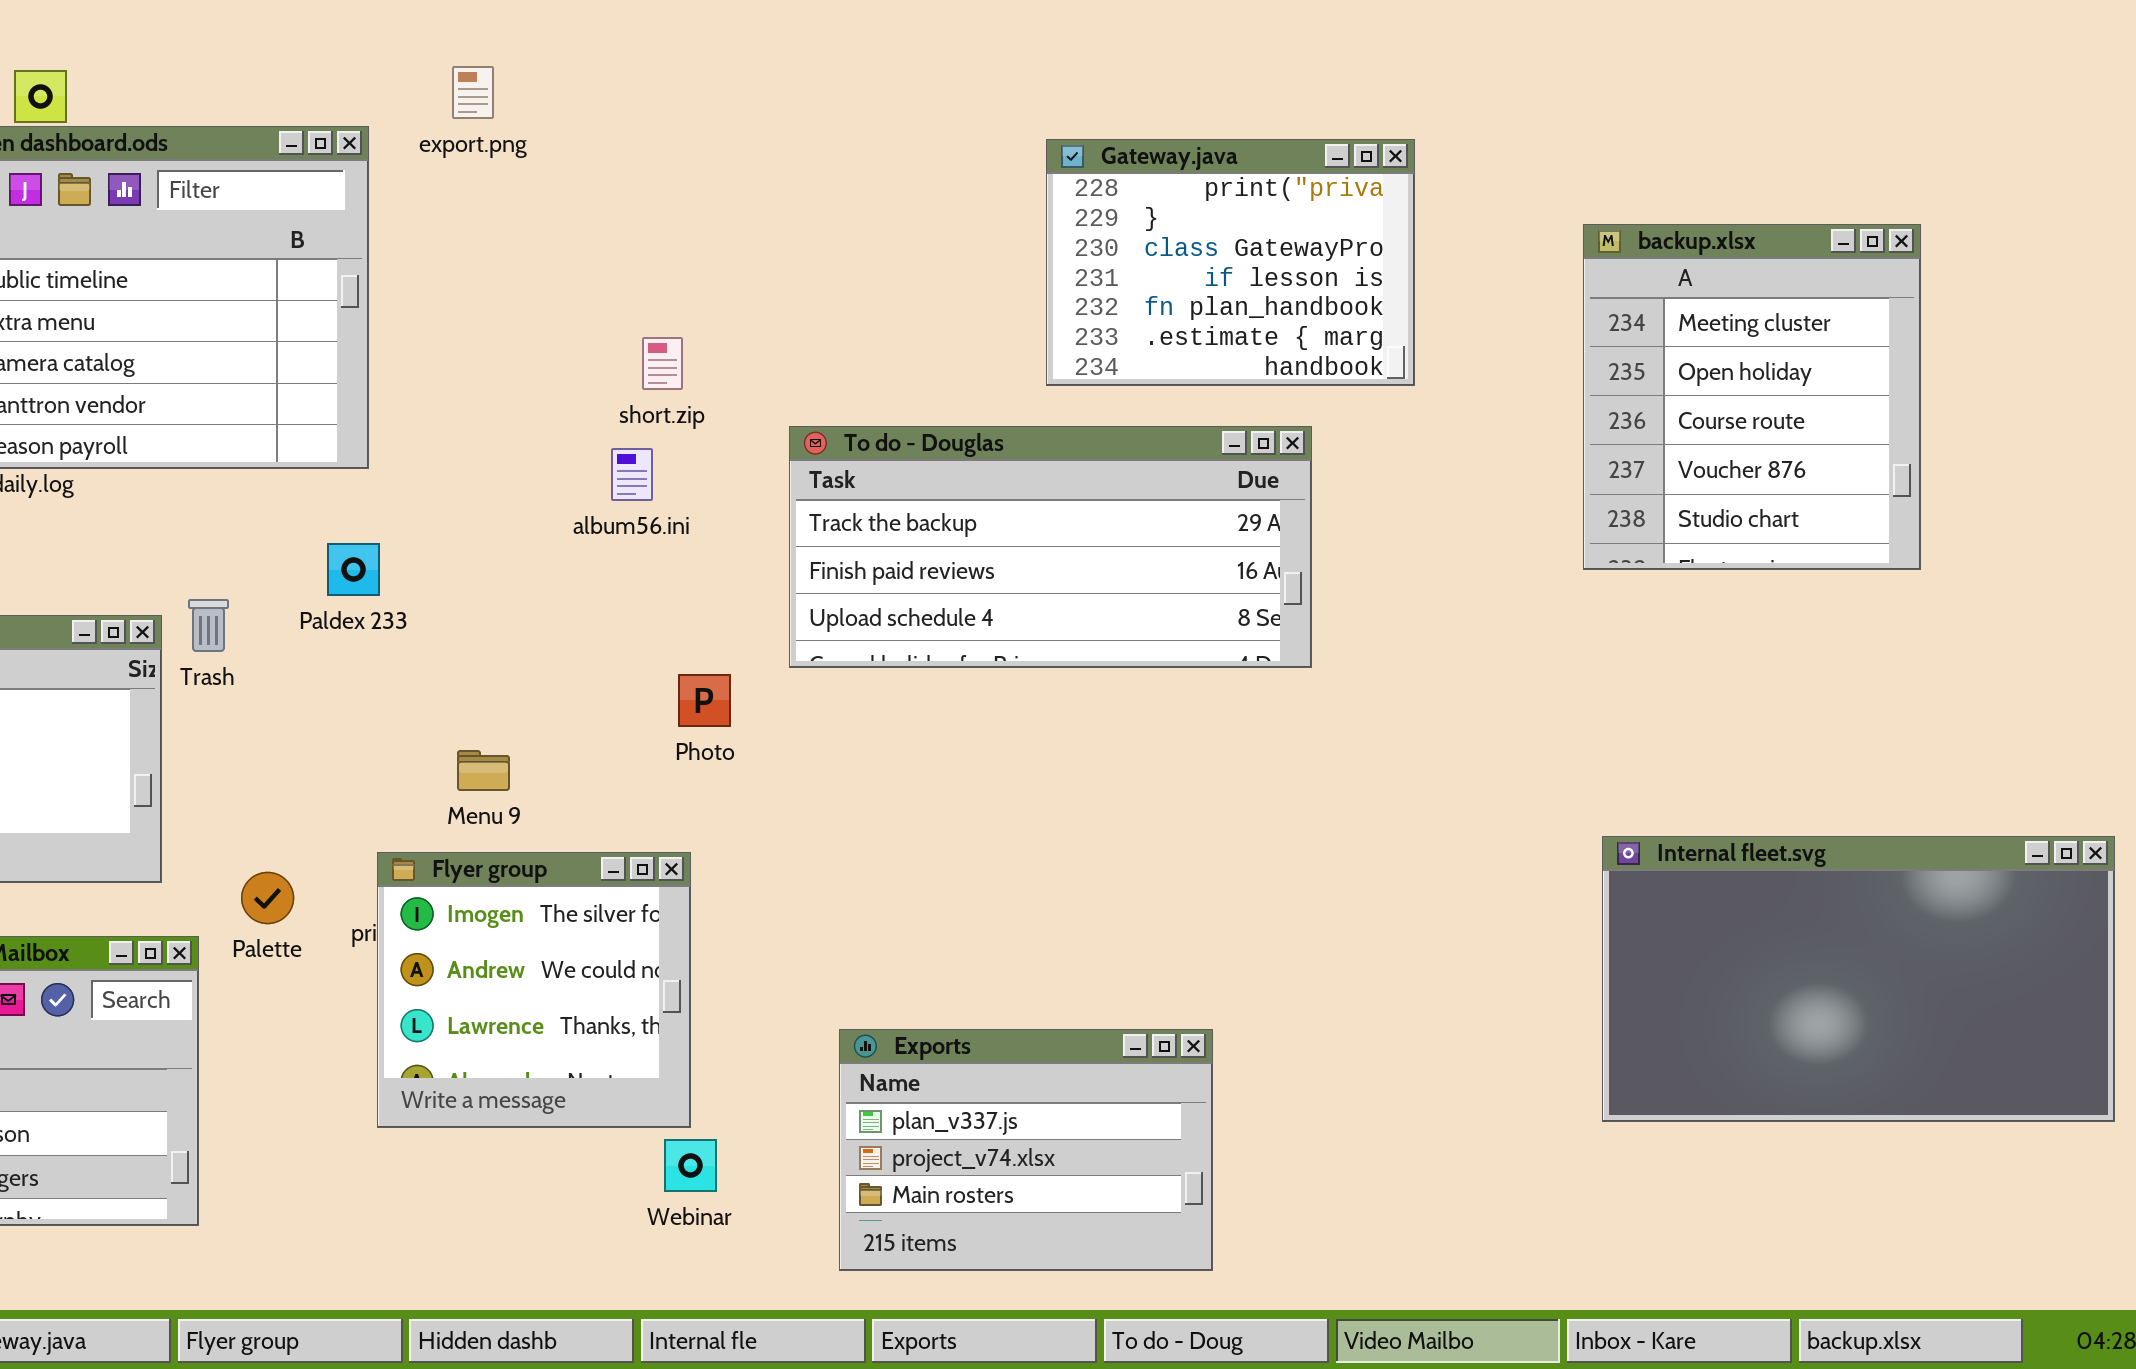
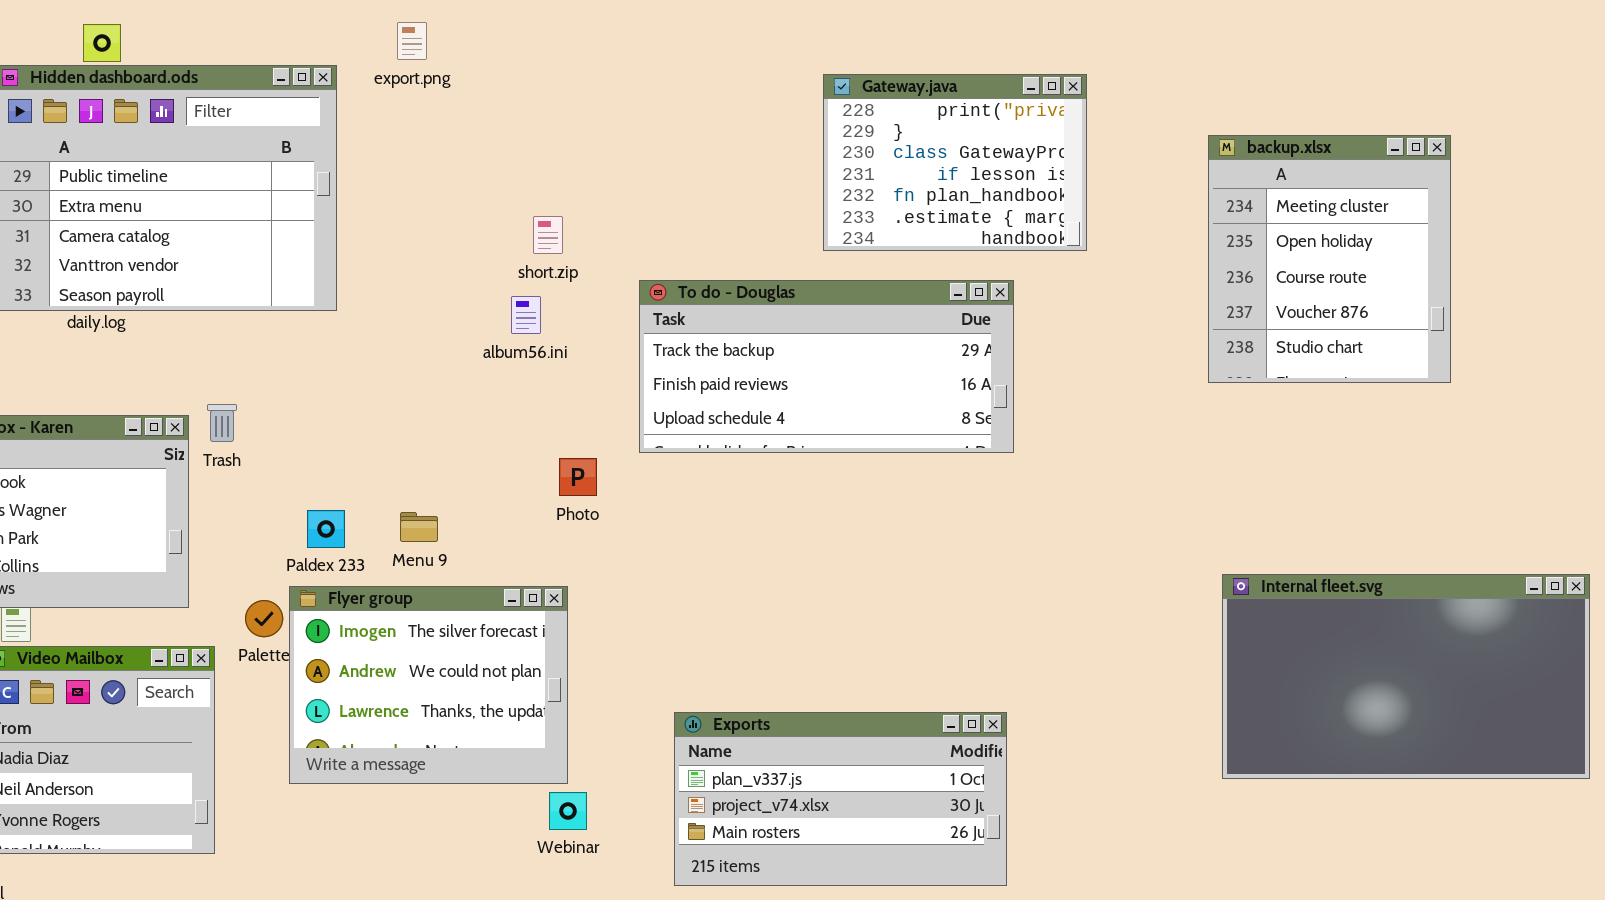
Paldex 233: [327,543,380,596] -> [307,510,345,548], moved
Flyer group: [377,852,691,1128] -> [289,586,568,784], resized
Exports: [839,1029,1213,1271] -> [674,712,1007,886], resized

